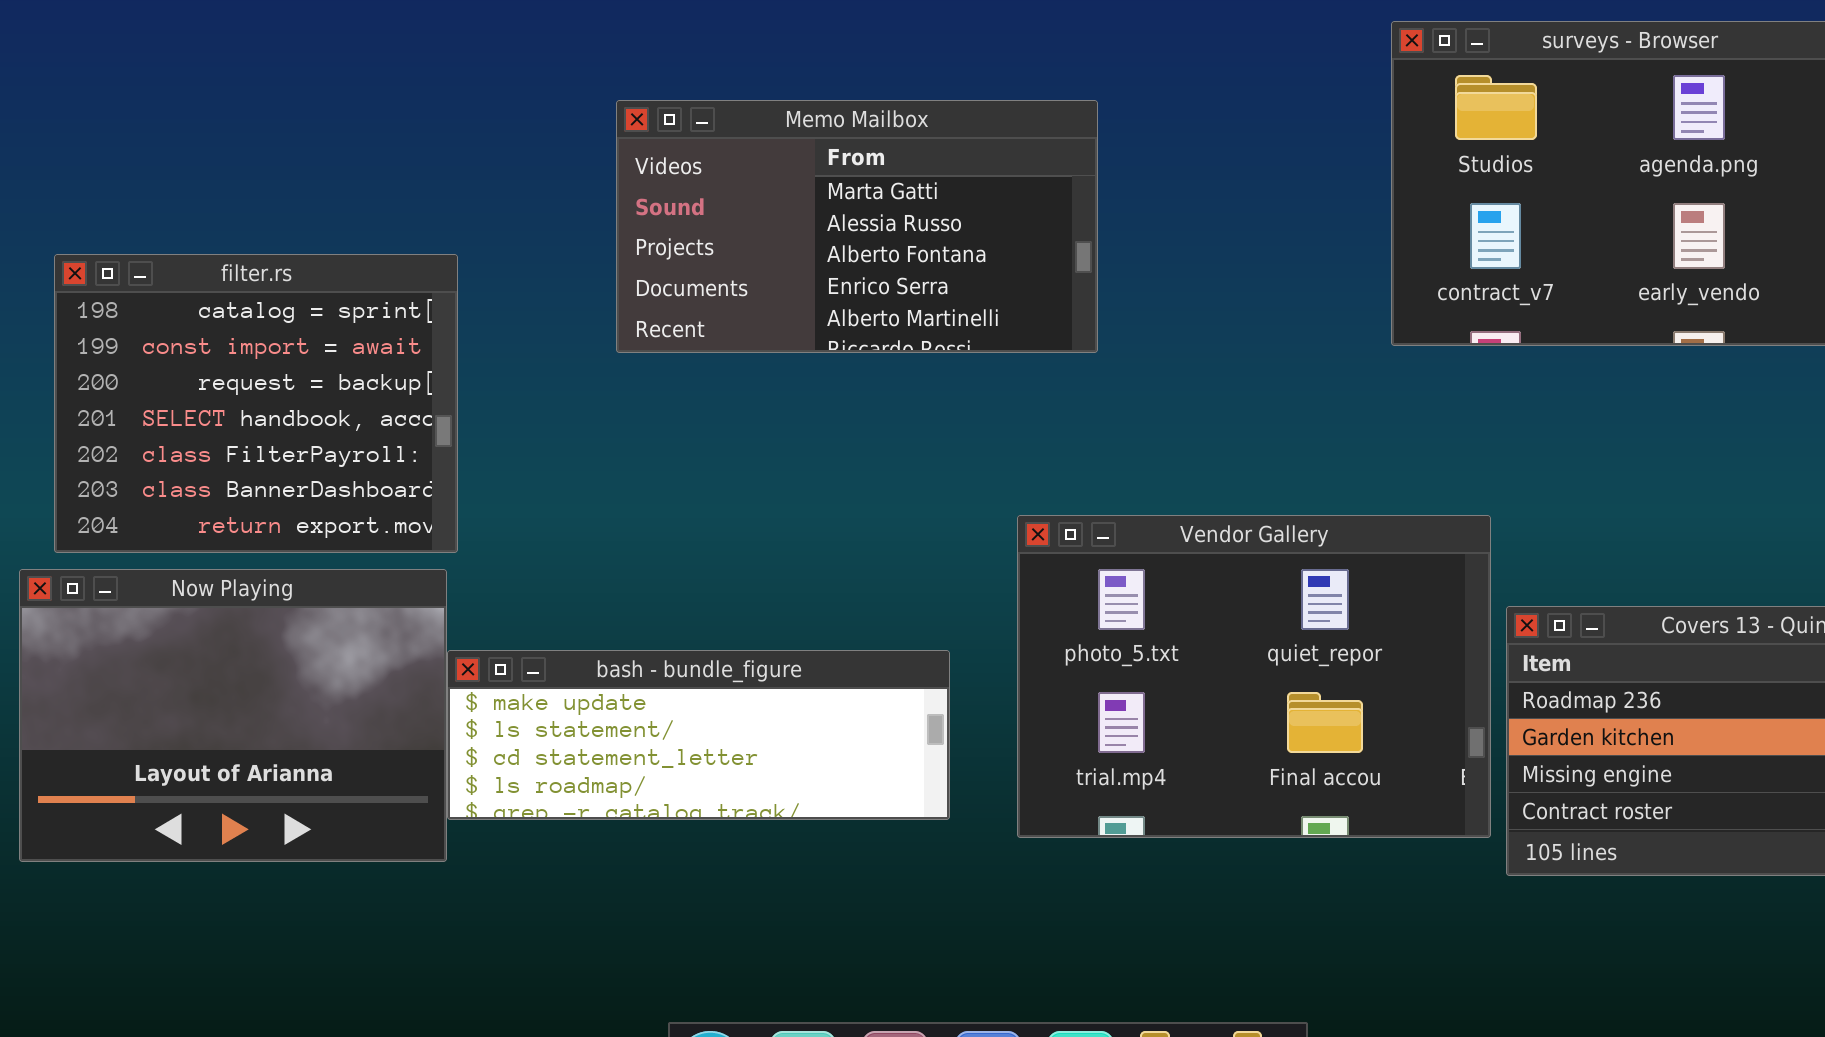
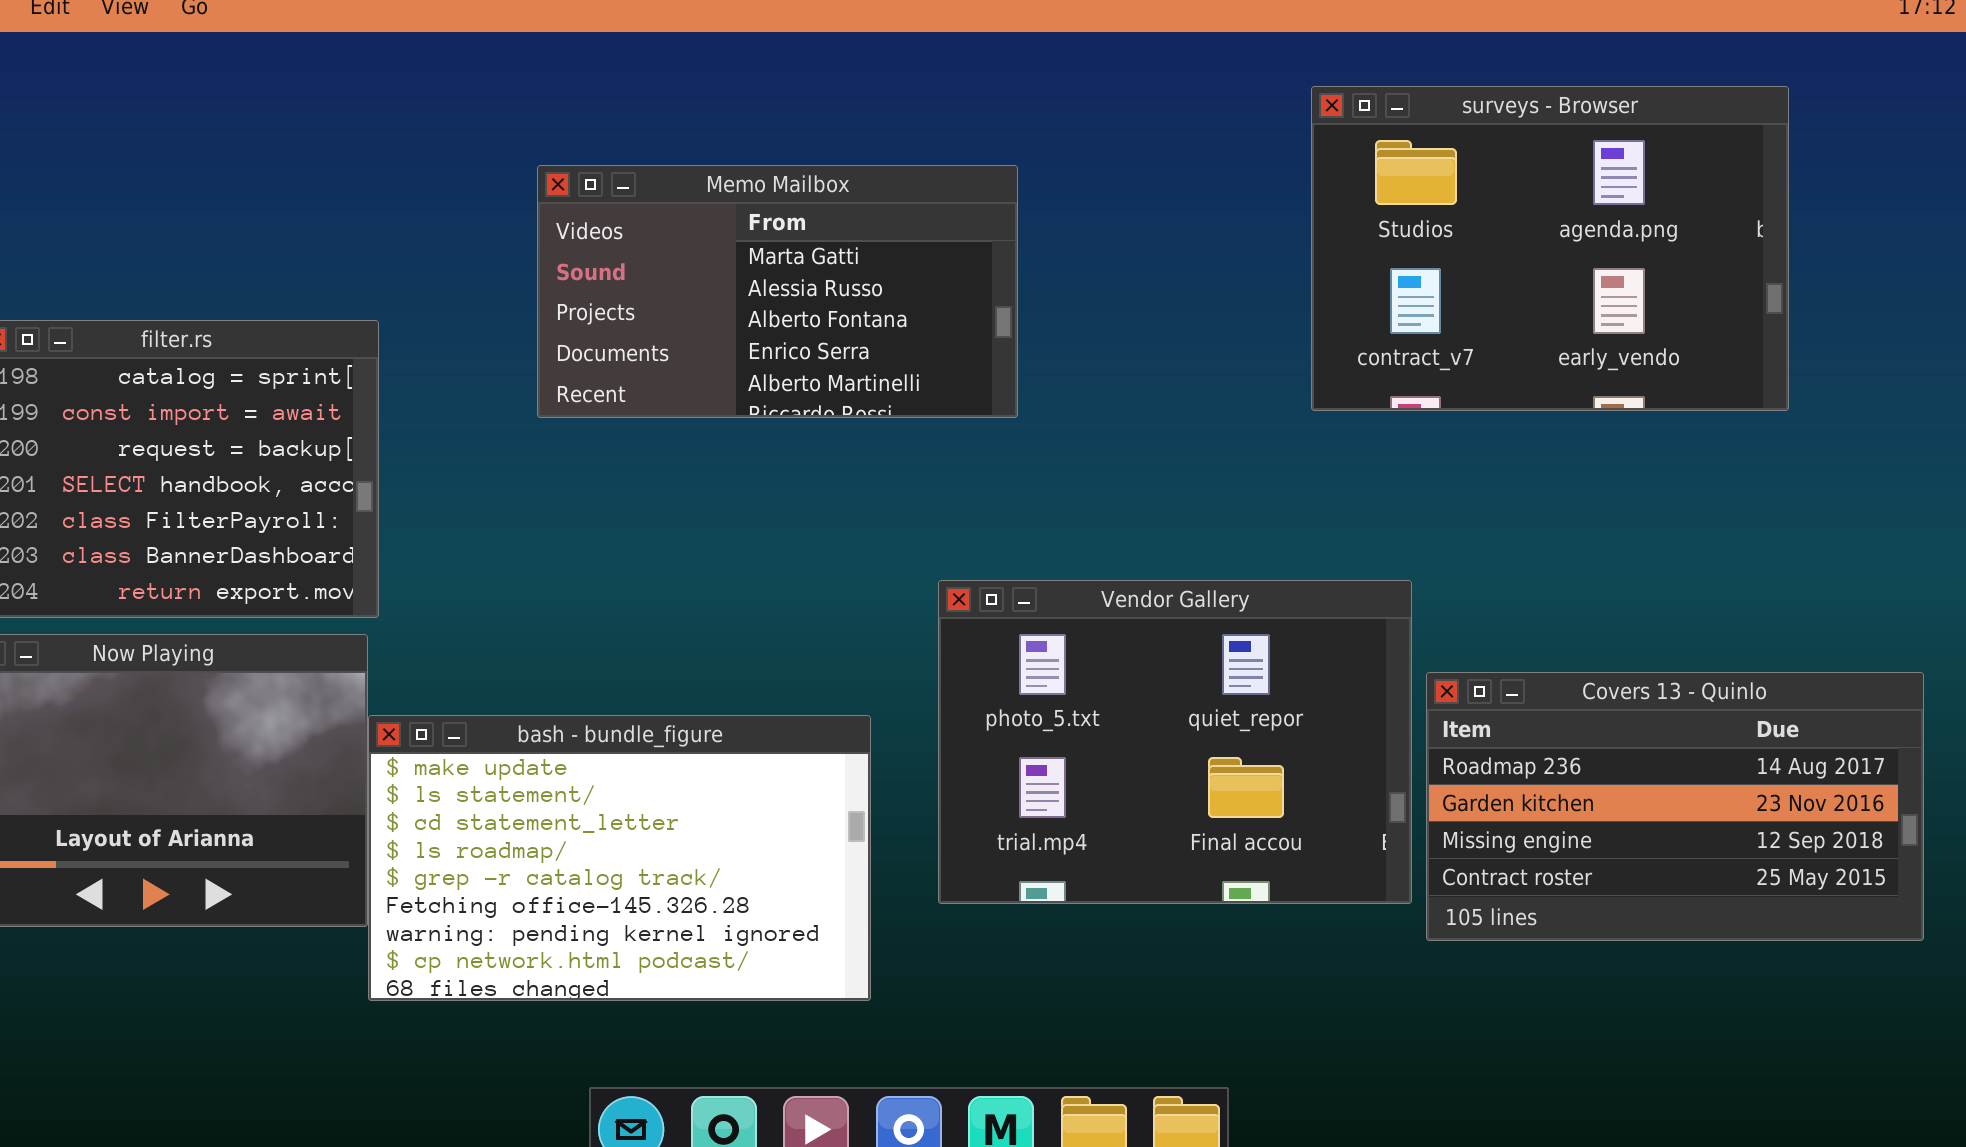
bash - bundle_figure: [447,650,950,820] -> [368,715,871,1001], resized

